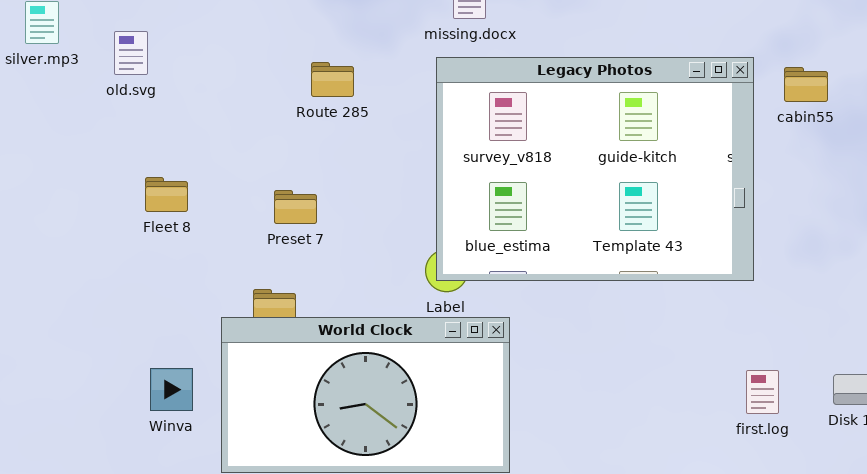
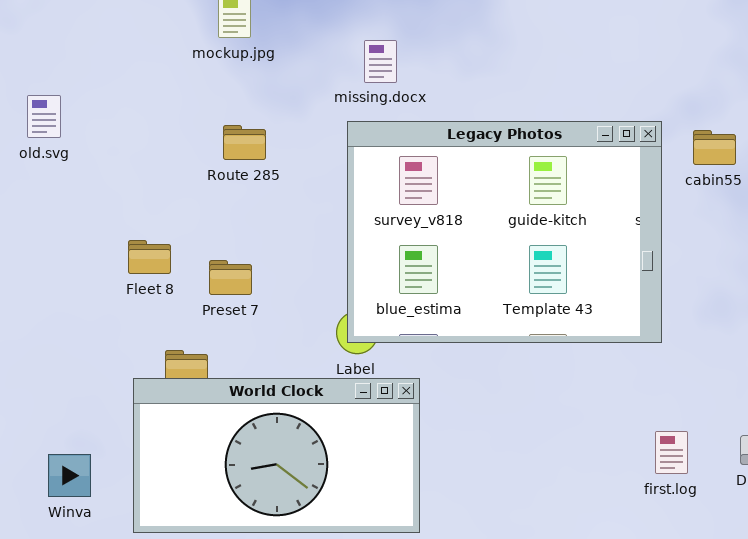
Fleet 8: [145,177,188,212] -> [128,240,171,274], moved
Preset 7: [274,190,317,224] -> [209,260,252,295], moved
Winva: [150,368,193,411] -> [48,454,91,497], moved

